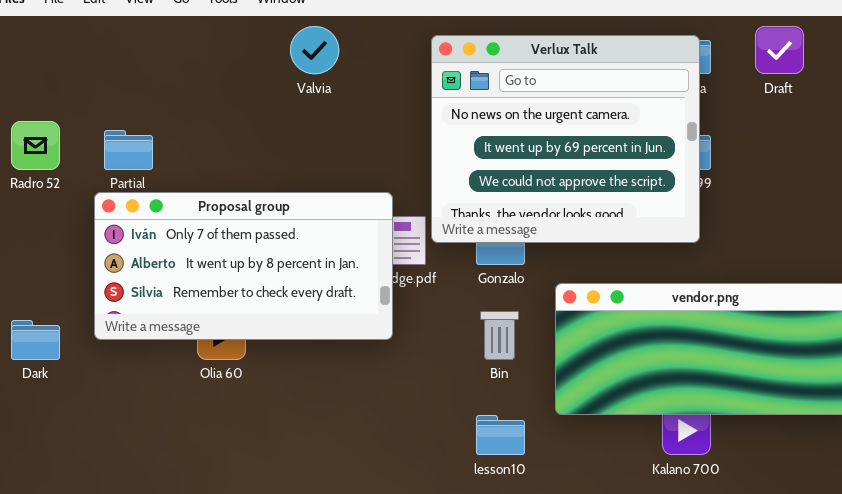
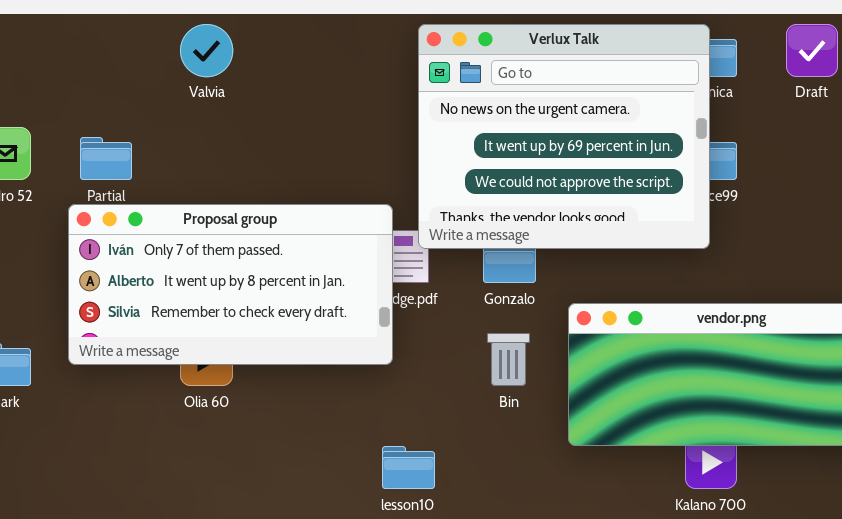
Valvia: [290,26,339,74] -> [180,24,233,77], moved
Verlux Talk: [431,35,700,243] -> [418,24,710,249], moved
lesson10: [476,415,525,455] -> [382,446,435,489], moved

